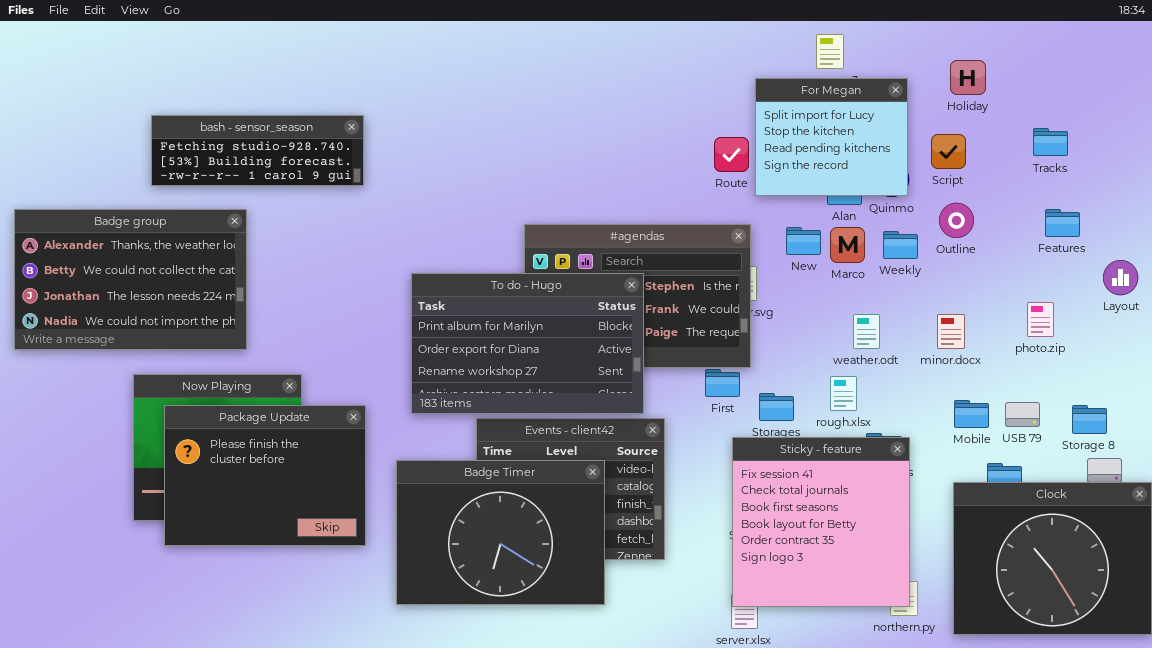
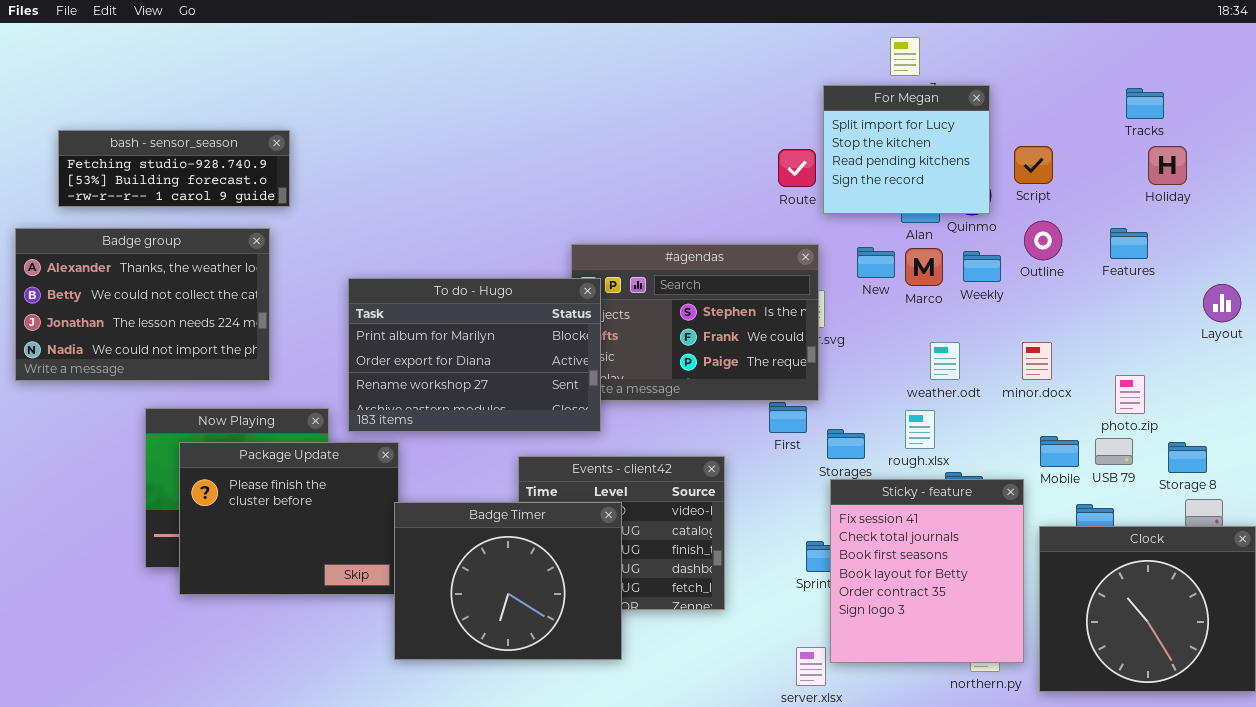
Holiday: [950,60,986,95] -> [1148,146,1187,185], moved
bash - sensor_season: [151,115,364,186] -> [58,130,290,207], moved
Tracks: [1033,128,1068,156] -> [1126,88,1164,119], moved
Features: [1045,209,1080,237] -> [1110,228,1148,259], moved
To do - Hugo: [411,273,644,414] -> [348,278,601,432], moved
photo.zip: [1027,302,1054,337] -> [1115,375,1145,414], moved
Sticky - feature: [732,437,910,607] -> [830,479,1024,663], moved
Badge Timer: [396,460,605,605] -> [394,502,622,660], moved

